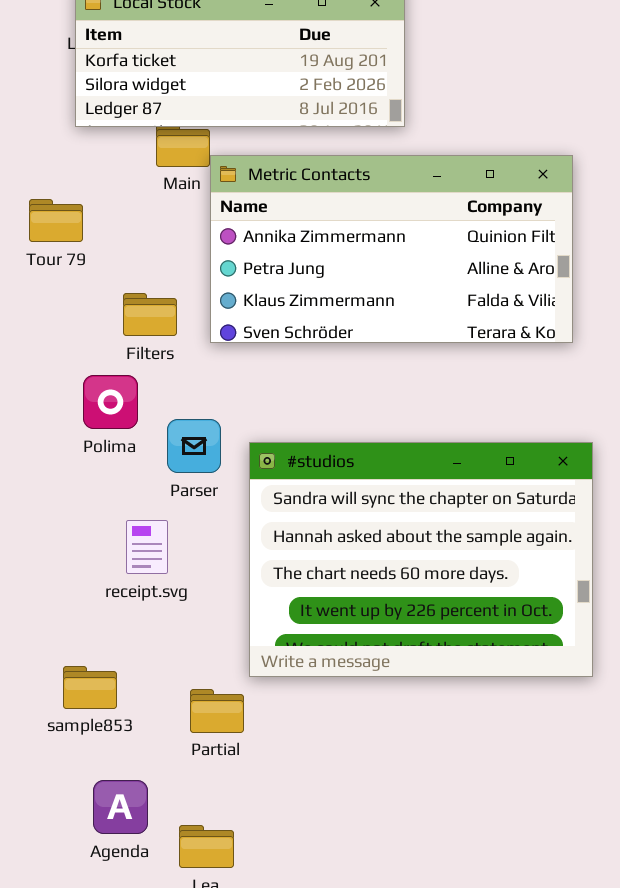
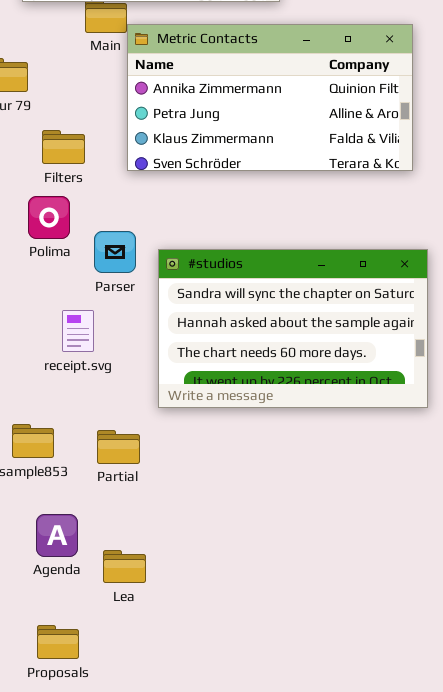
Filters: [123,293,177,336] -> [42,130,85,164], moved
#studios: [249,442,593,677] -> [158,249,428,408], resized
Partial: [190,689,244,733] -> [97,430,140,464], moved

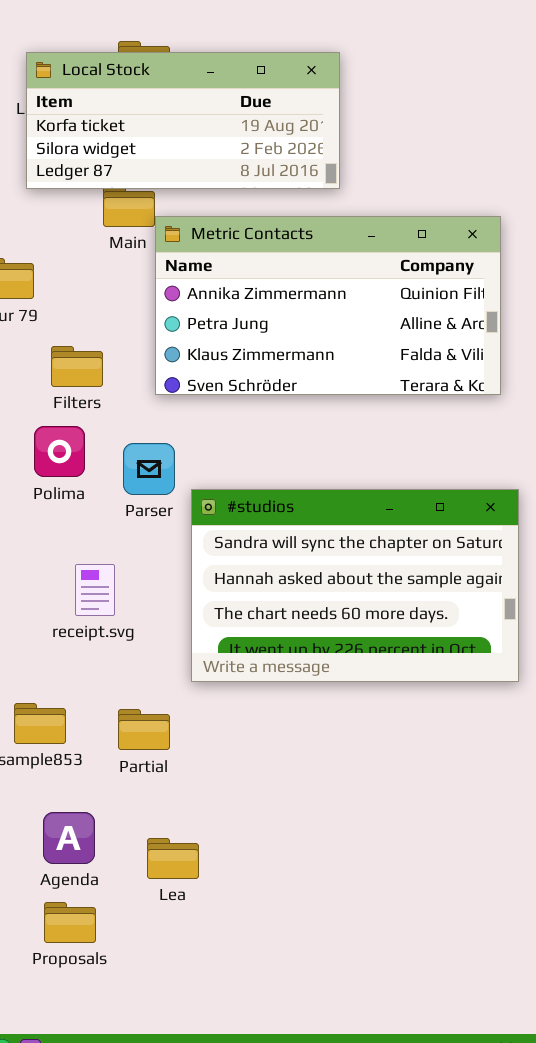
Parser: [94,231,136,273] -> [123,443,175,495], moved
Lea: [103,550,146,583] -> [147,838,199,879], moved
Proposals: [37,625,79,659] -> [44,902,96,943], moved

